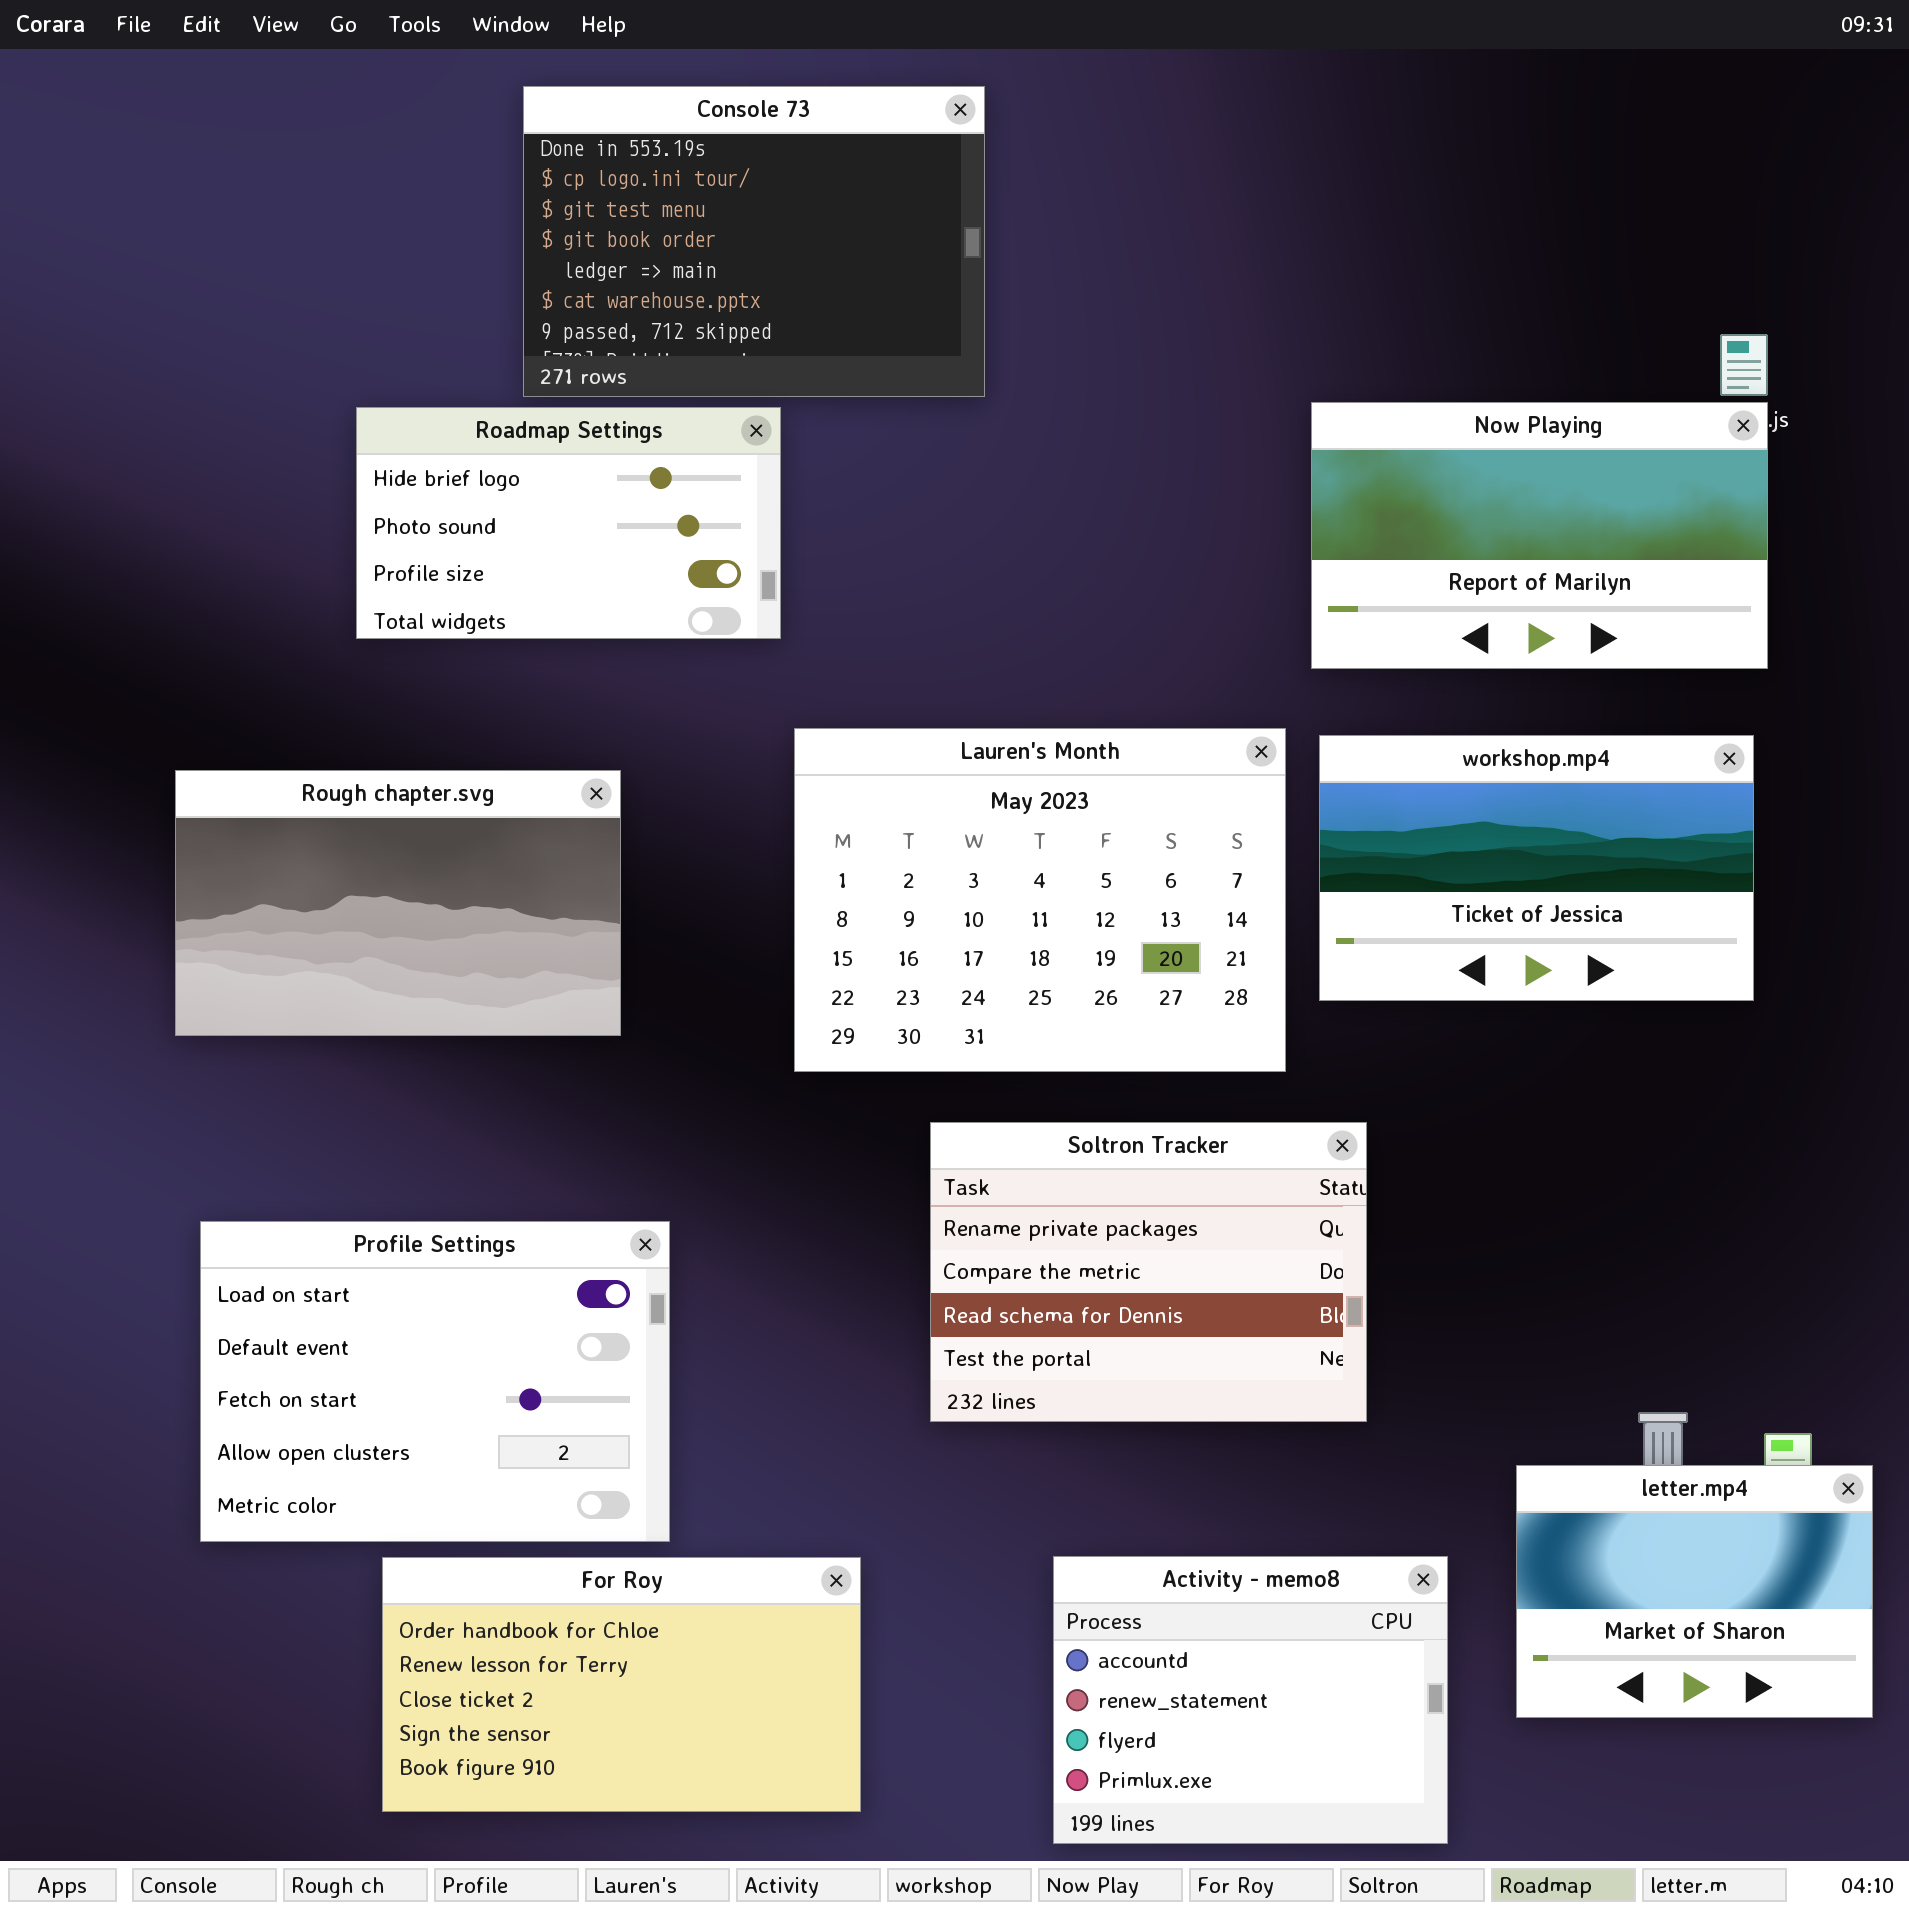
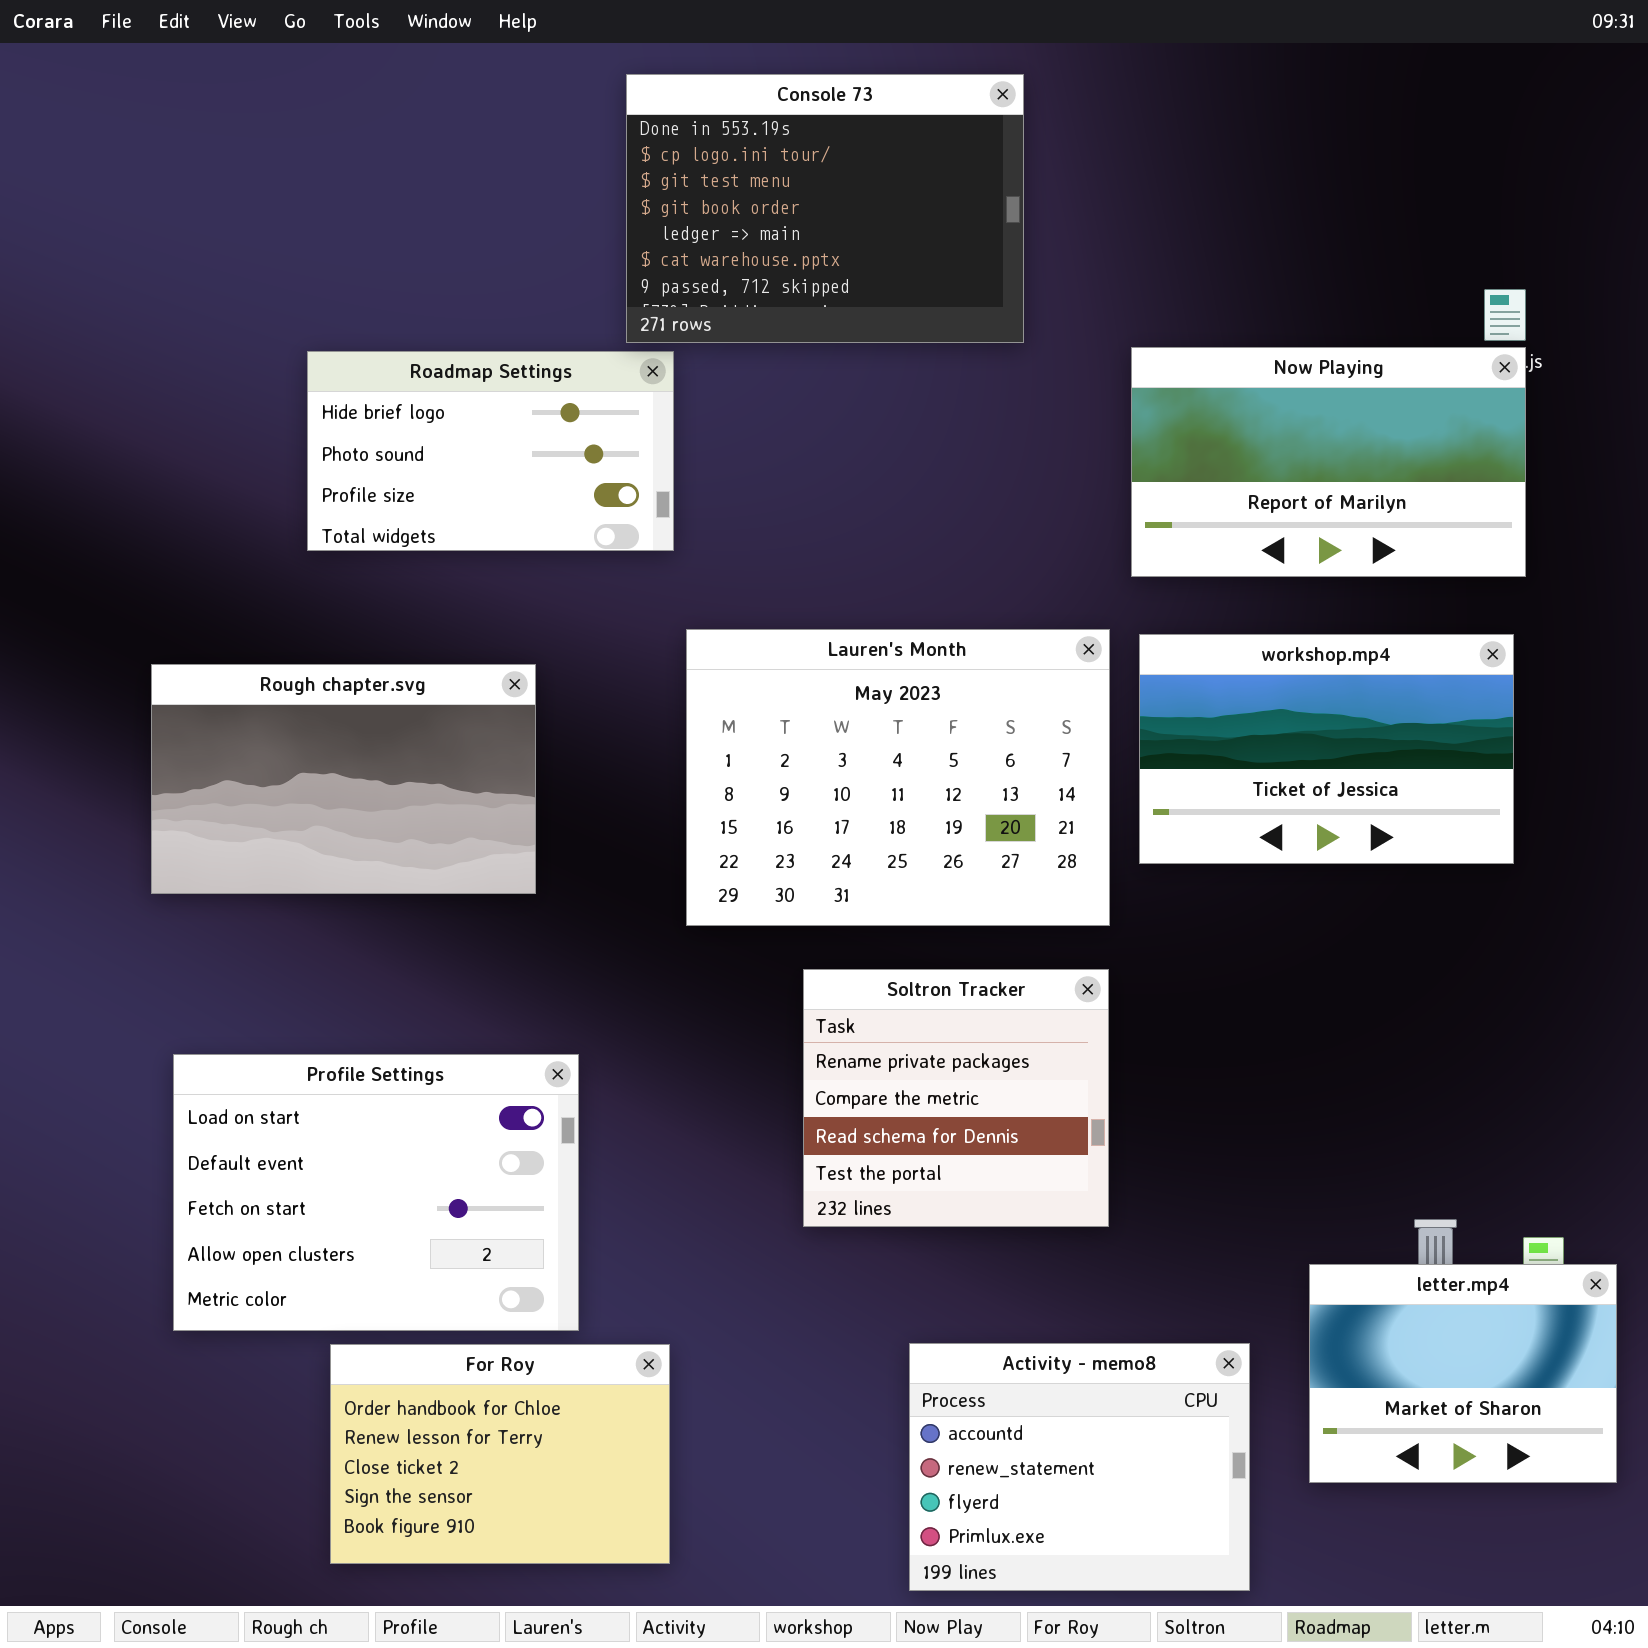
Console 73: [523,86,985,397] -> [626,74,1024,343], moved
Soltron Tracker: [930,1122,1367,1422] -> [803,969,1109,1227], resized
For Roy: [382,1557,861,1812] -> [330,1344,670,1564], resized

